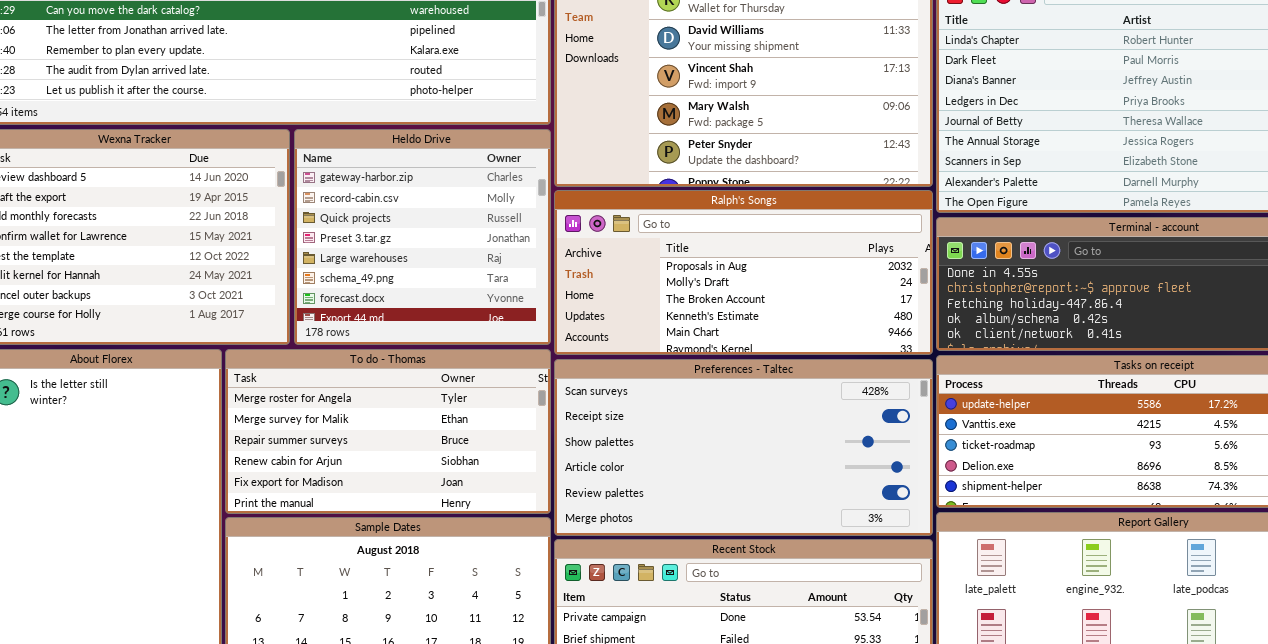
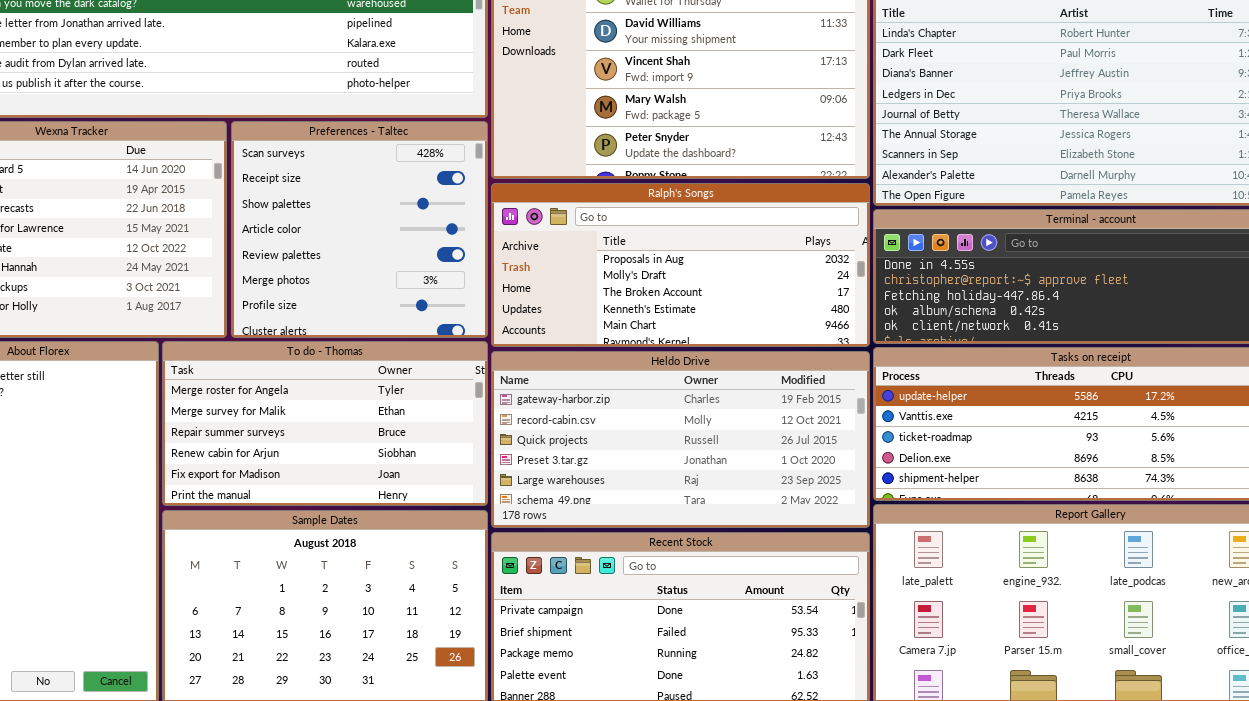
Heldo Drive: [294,129,551,345] -> [491,351,870,528], moved, resized
Preferences - Taltec: [554,359,933,536] -> [231,121,488,338], moved, resized

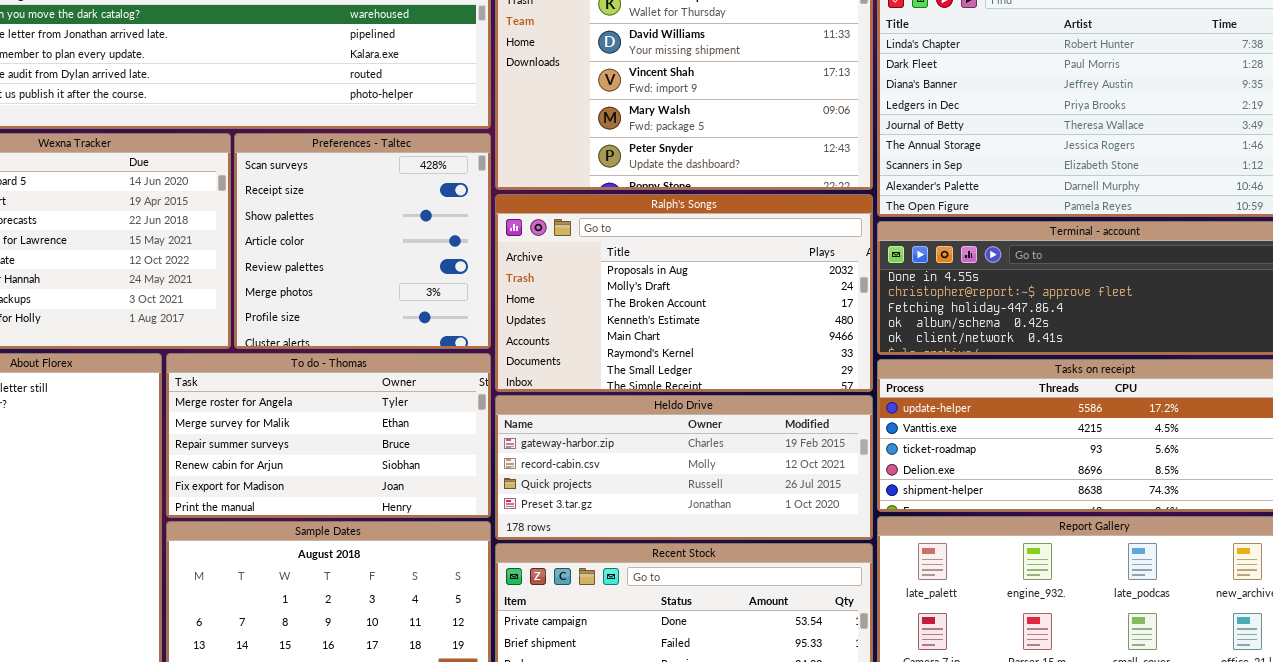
Ralph's Songs: [491,183,870,347] -> [495,194,873,392], resized
Heldo Drive: [491,351,870,528] -> [495,395,873,540], resized

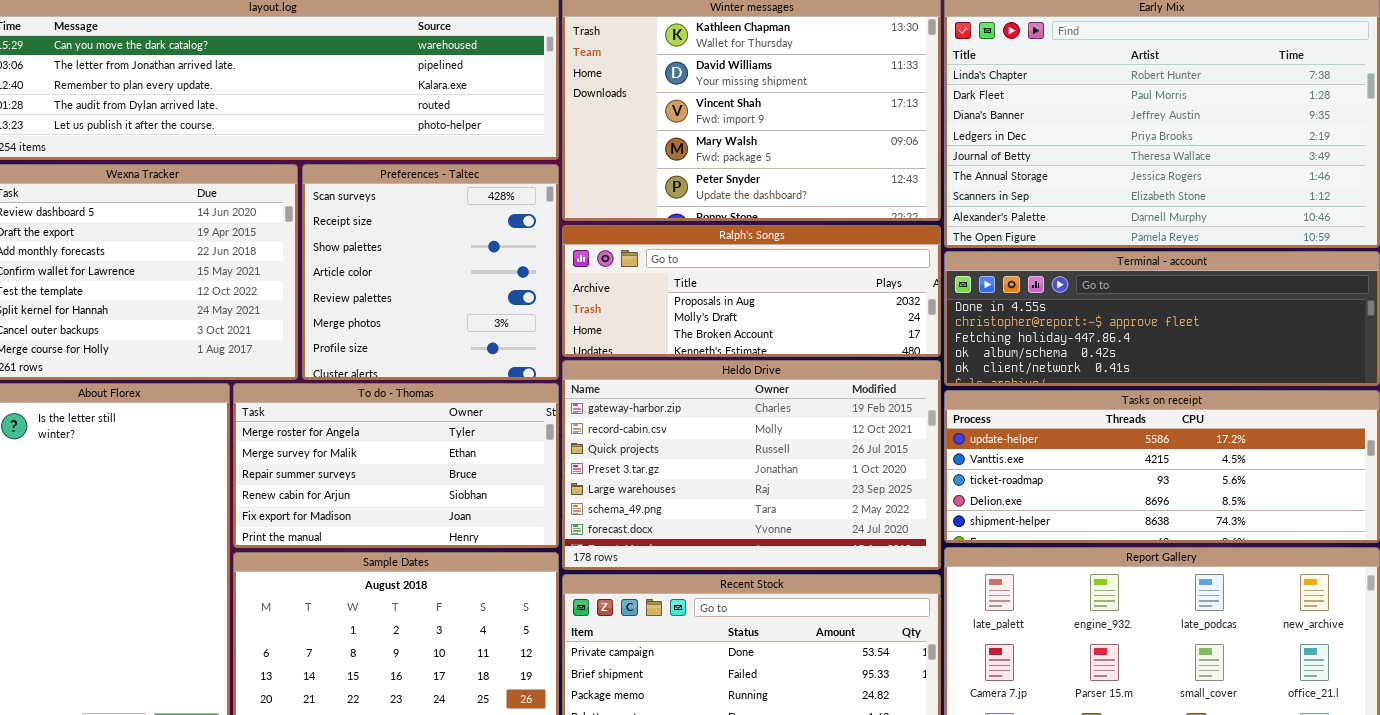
Ralph's Songs: [495,194,873,392] -> [562,225,941,357], resized
Heldo Drive: [495,395,873,540] -> [562,360,941,570], resized

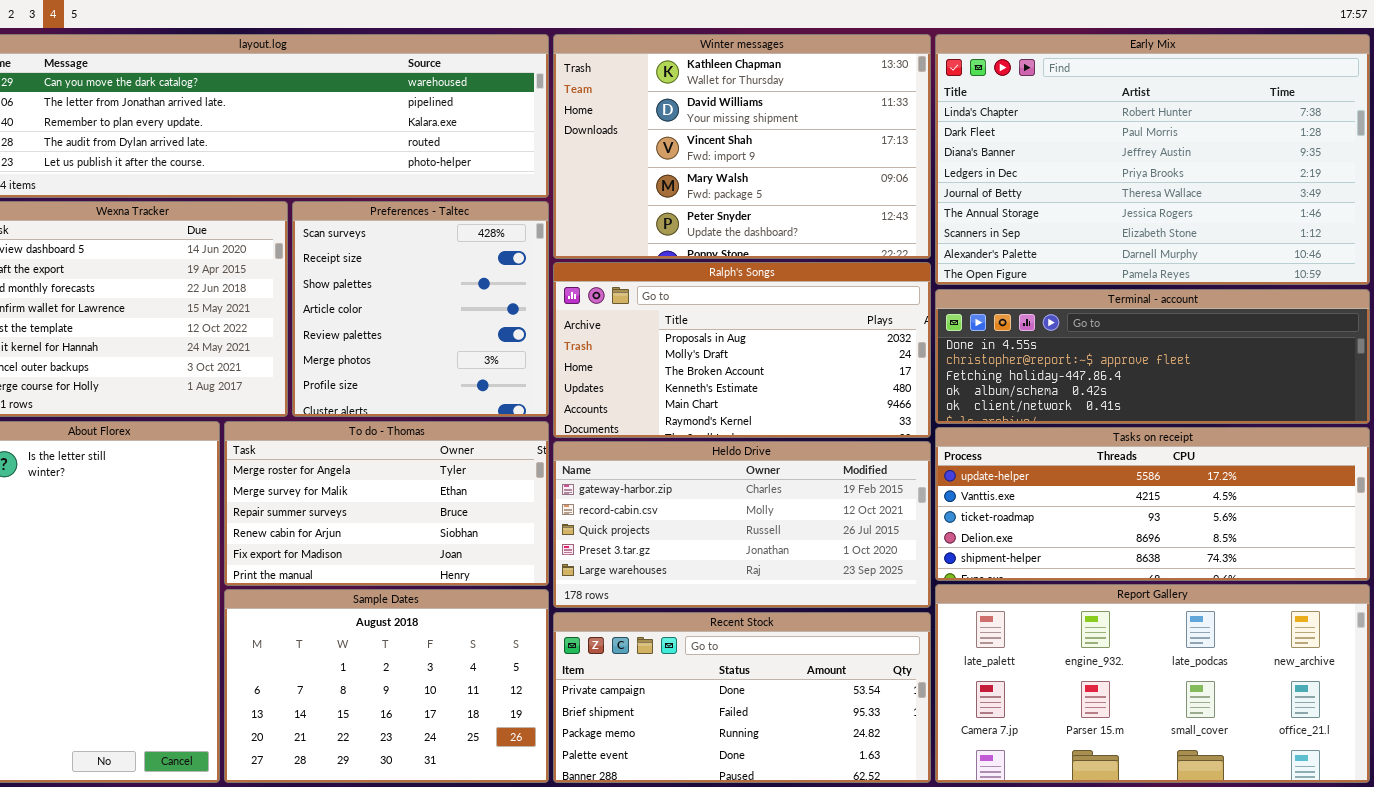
Ralph's Songs: [562,225,941,357] -> [553,262,931,438], resized
Heldo Drive: [562,360,941,570] -> [553,441,931,608], resized

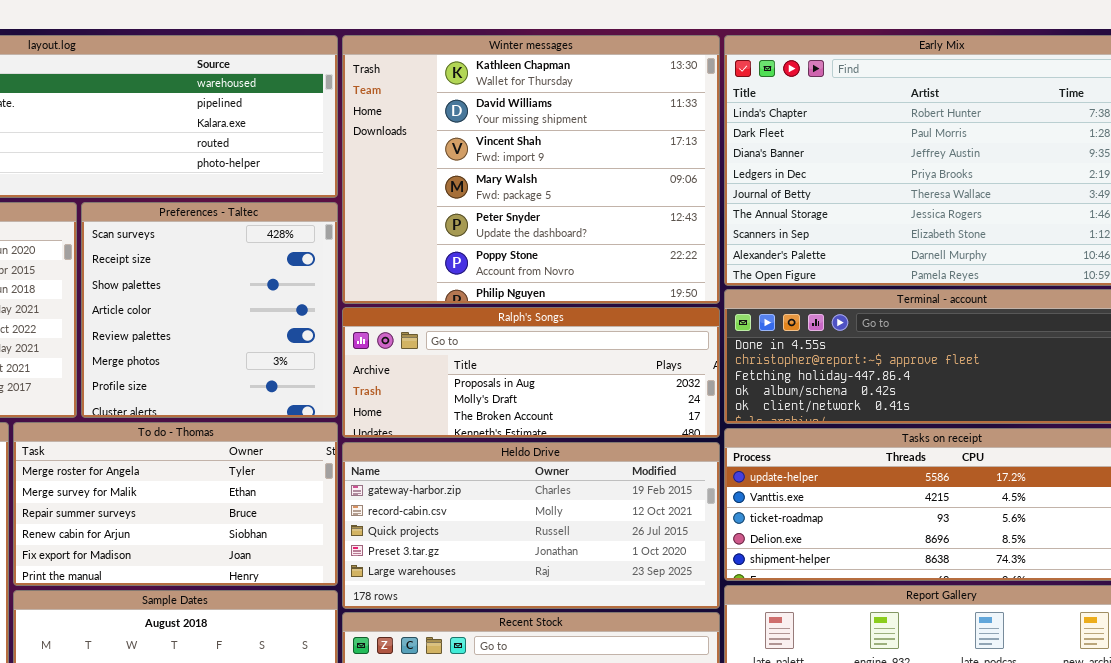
Winter messages: [553,34,931,259] -> [342,35,720,304], resized
Ralph's Songs: [553,262,931,438] -> [342,307,720,438], resized

